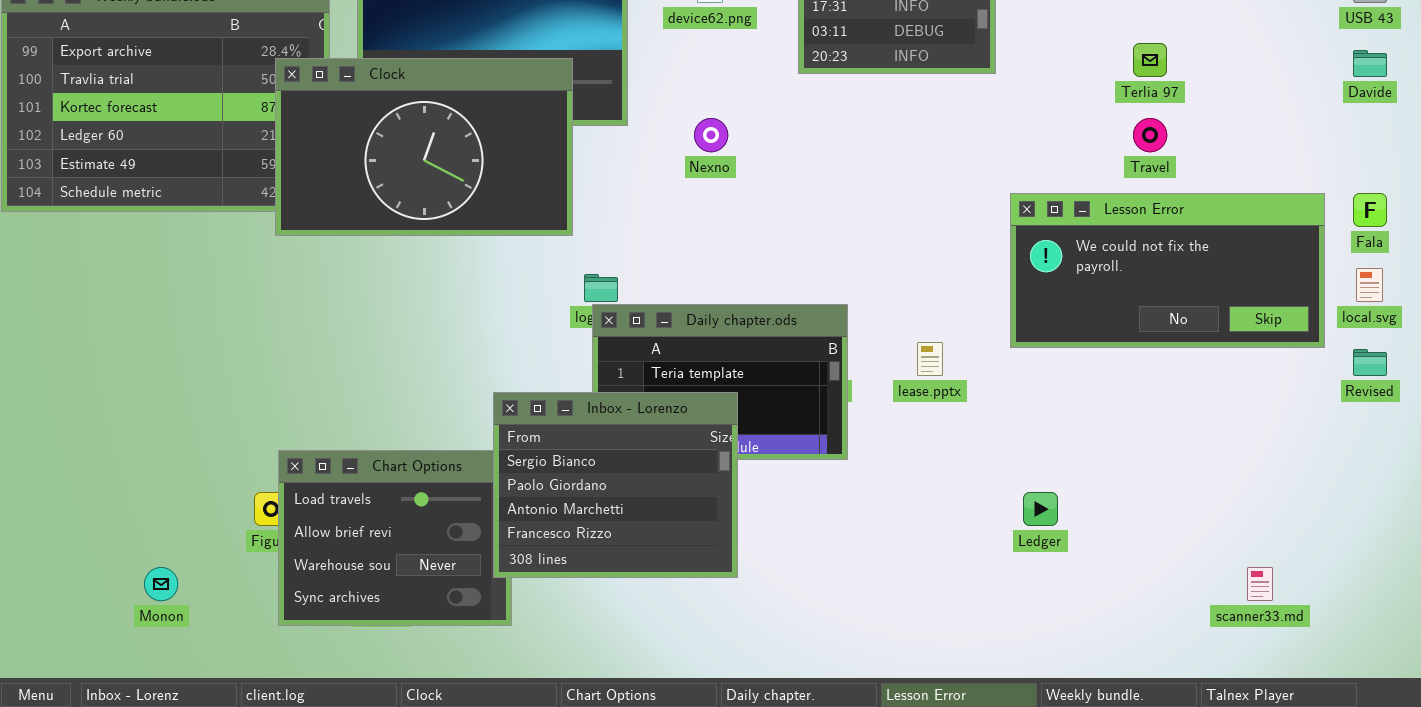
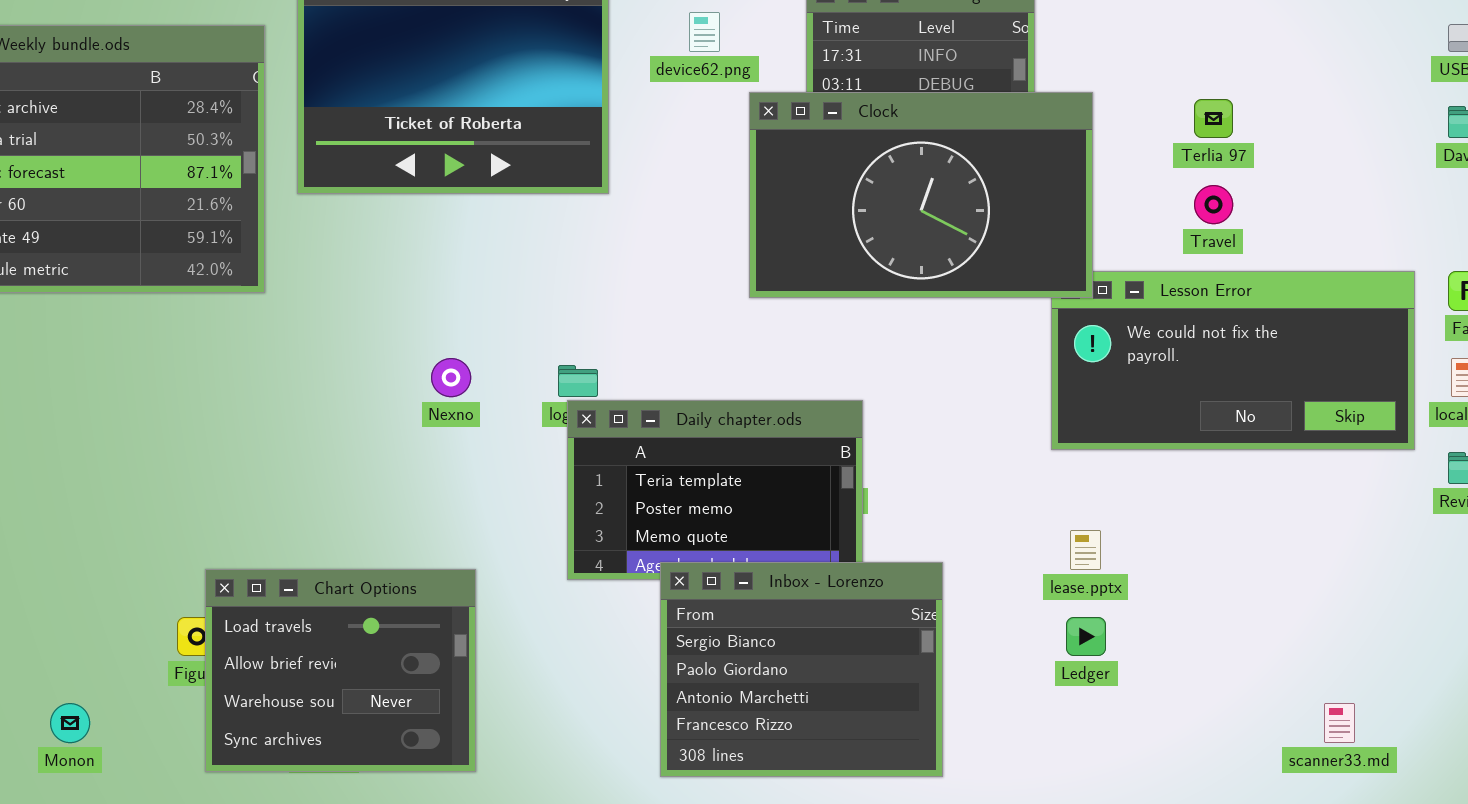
Clock: [275,58,573,236] -> [749,92,1093,298], moved
Nexno: [694,118,728,152] -> [431,358,471,397], moved
lease.pptx: [917,342,943,376] -> [1070,530,1101,570], moved
Inbox - Lorenzo: [493,392,738,578] -> [660,562,943,777], moved

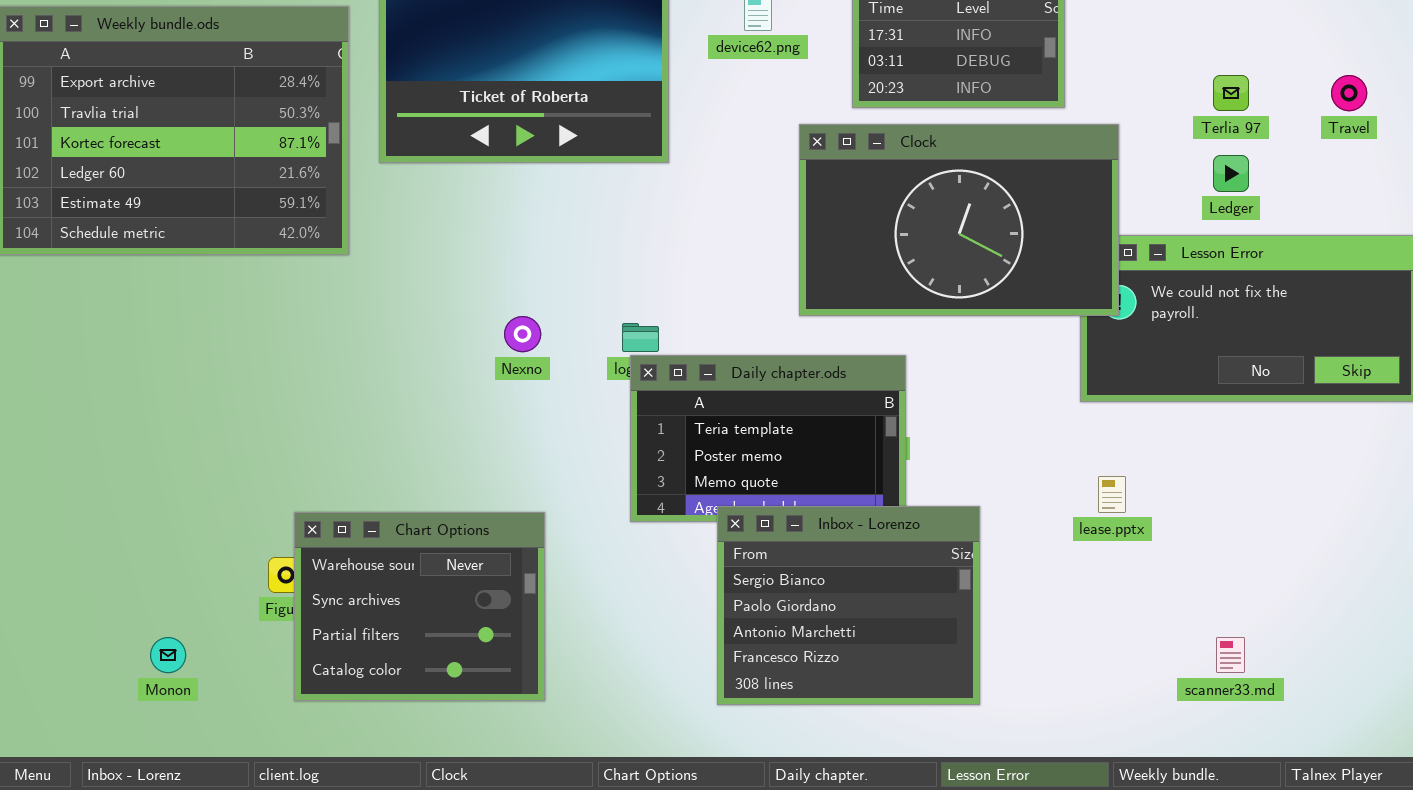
Clock: [749,92,1093,298] -> [799,124,1119,316], moved
Travel: [1194,185,1233,224] -> [1331,75,1367,111], moved
Chart Options: [205,569,476,772] -> [294,512,545,701], scrolled down 2 rows
Ledger: [1066,617,1106,656] -> [1213,155,1249,192], moved
scanner33.md: [1324,703,1355,743] -> [1216,637,1245,673], moved

